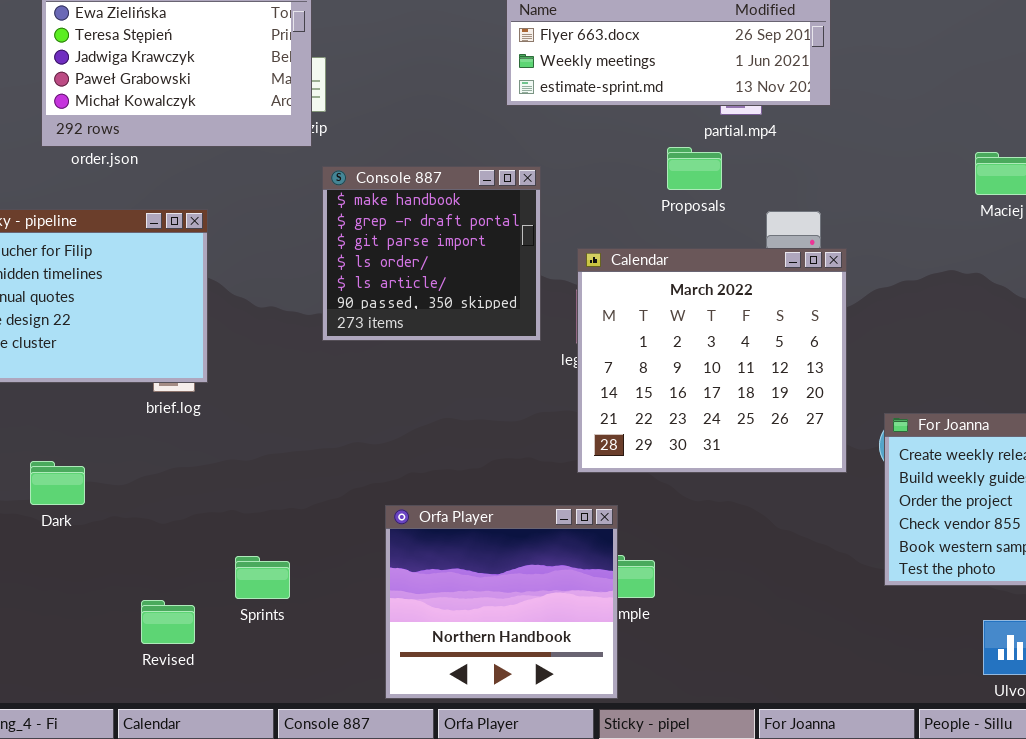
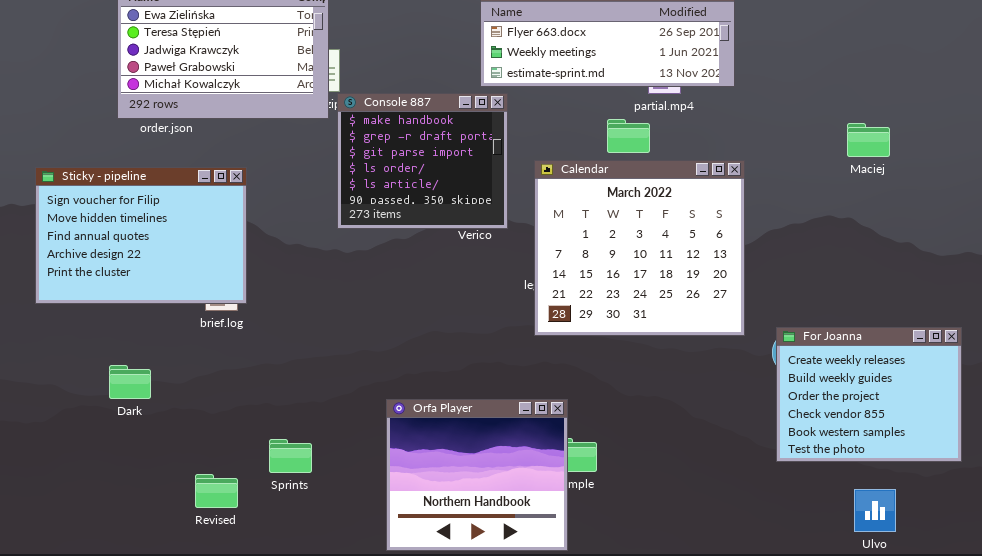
Console 887: [322,166,541,341] -> [337,93,508,229], moved
Calendar: [577,248,847,473] -> [534,160,745,336], moved

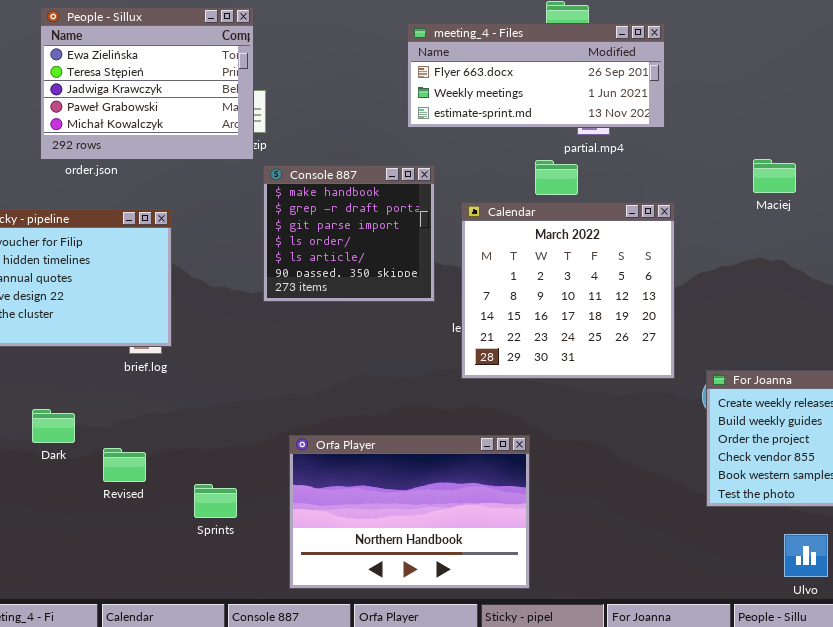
Console 887: [337,93,508,229] -> [263,165,435,302], moved
Maciej: [847,123,890,157] -> [753,159,796,193], moved
Orfa Player: [386,399,568,551] -> [289,435,530,589], moved, resized
Revised: [195,474,238,508] -> [103,448,146,482], moved

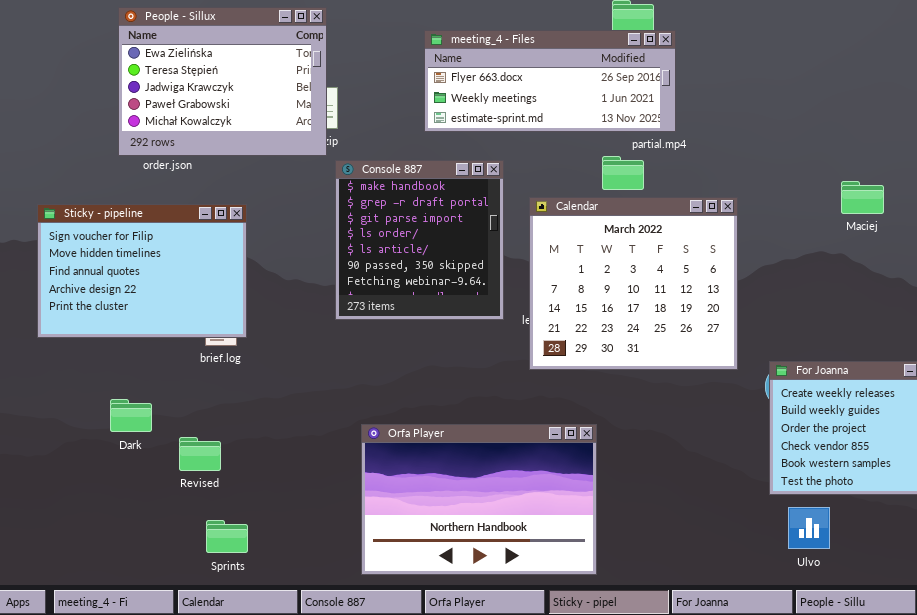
meeting_4 - Files: [407,23,665,128] -> [424,30,676,132], moved
Maciej: [753,159,796,193] -> [841,181,884,214], moved
Console 887: [263,165,435,302] -> [335,160,504,320], resized
Sprints: [194,484,237,518] -> [206,520,248,553], moved
Ulvo: [784,534,828,577] -> [788,507,830,549], moved

